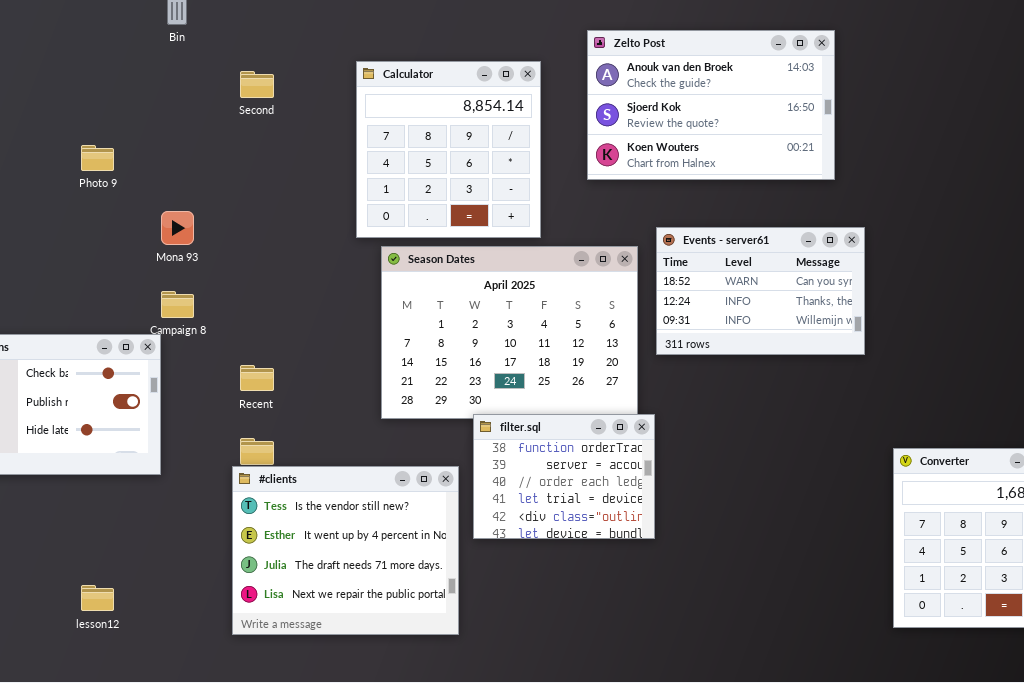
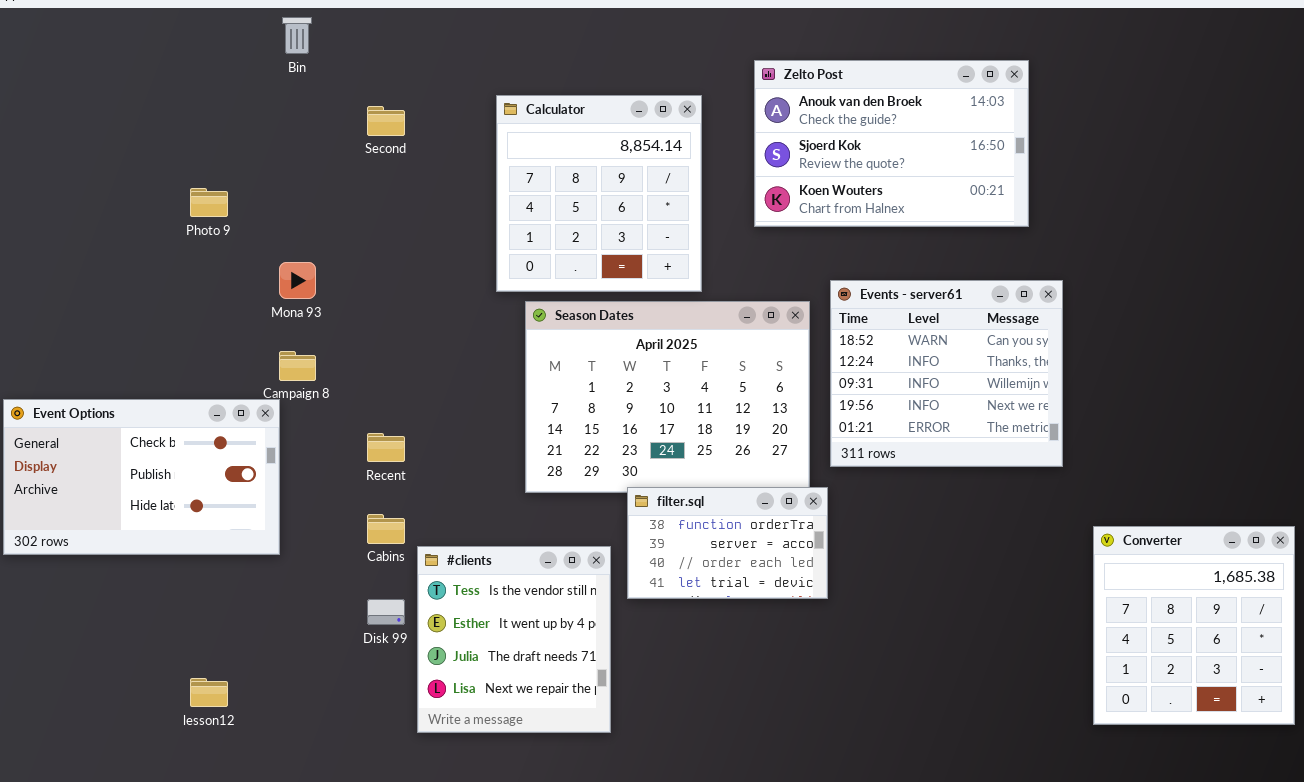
Events - server61: [656,227,865,355] -> [830,280,1063,467], resized
filter.sql: [473,414,655,539] -> [627,487,828,599], resized
#clients: [232,466,459,635] -> [417,546,611,733], resized

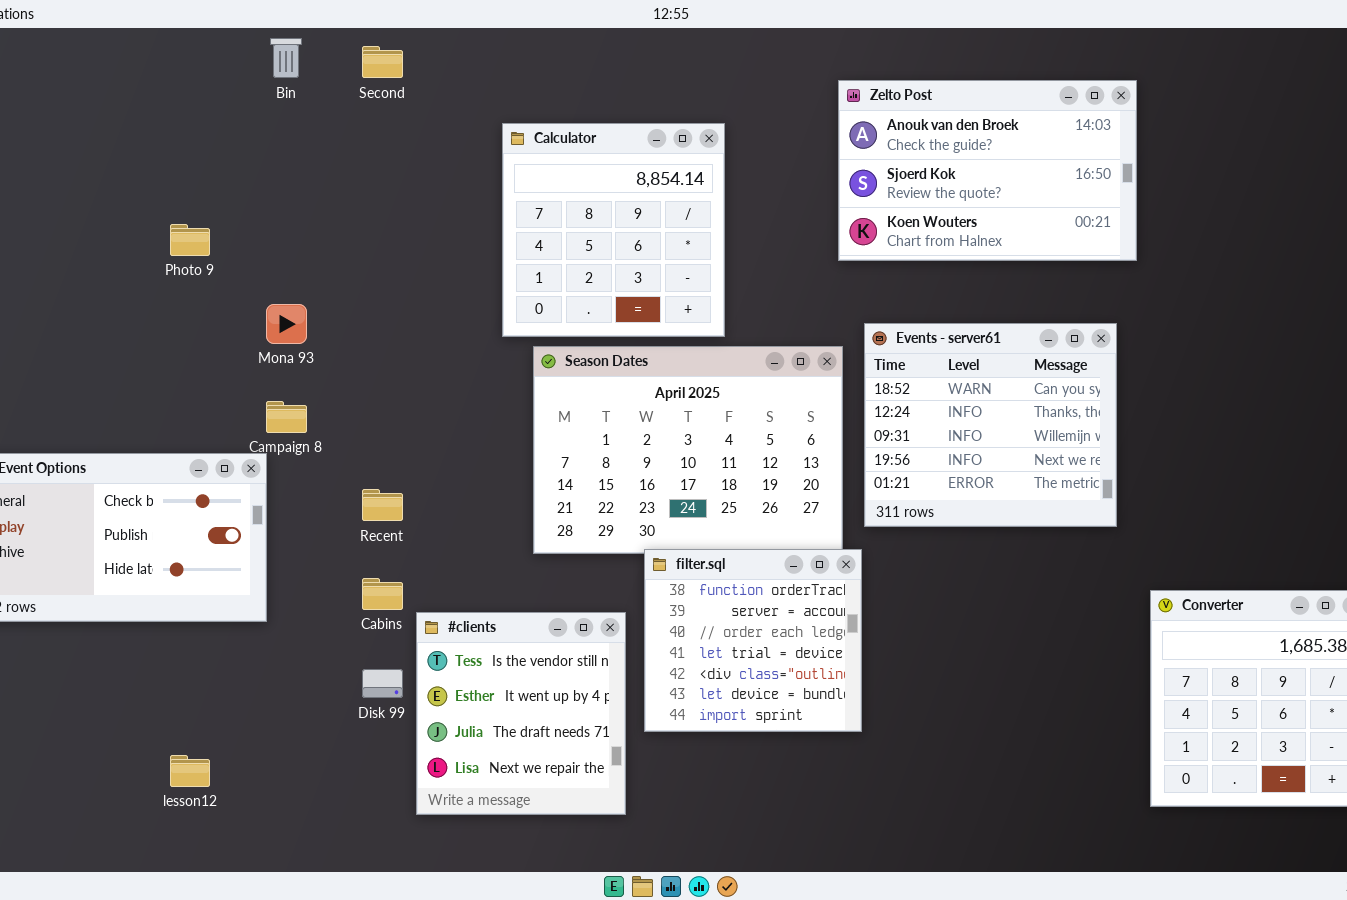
Zelto Post: [754,60,1029,227] -> [838,80,1137,261], moved
Second: [367,106,405,136] -> [362,46,403,78], moved
filter.sql: [627,487,828,599] -> [644,549,862,732], resized

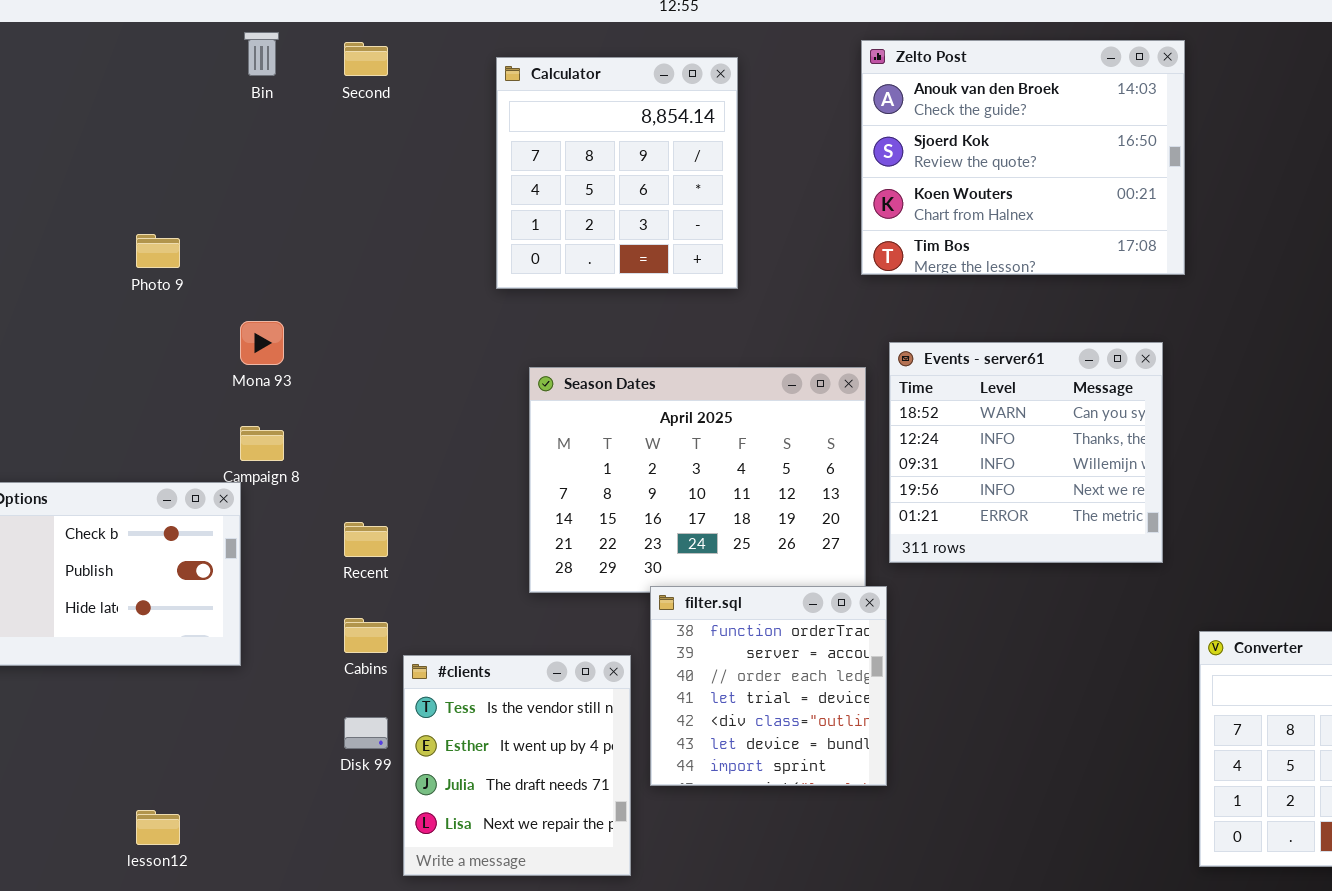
Zelto Post: [838,80,1137,261] -> [861,40,1185,275], resized
Calculator: [502,123,725,337] -> [496,57,738,289], moved

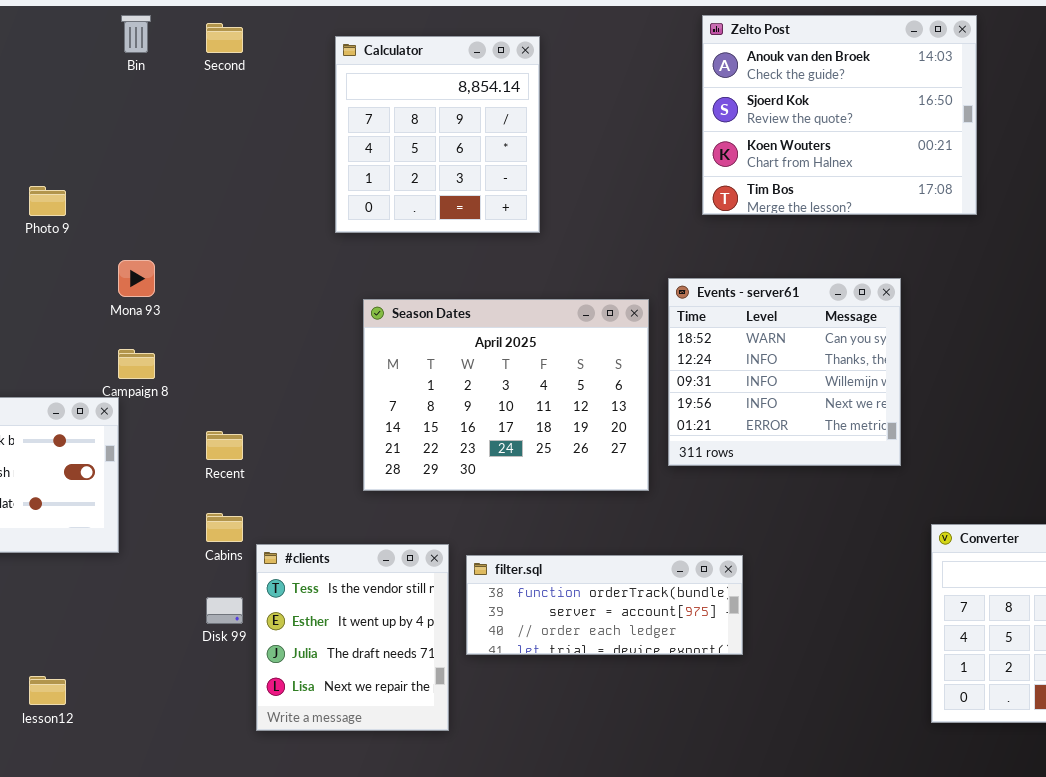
Zelto Post: [861,40,1185,275] -> [702,15,977,215], moved
filter.sql: [650,586,887,786] -> [466,555,743,655], resized

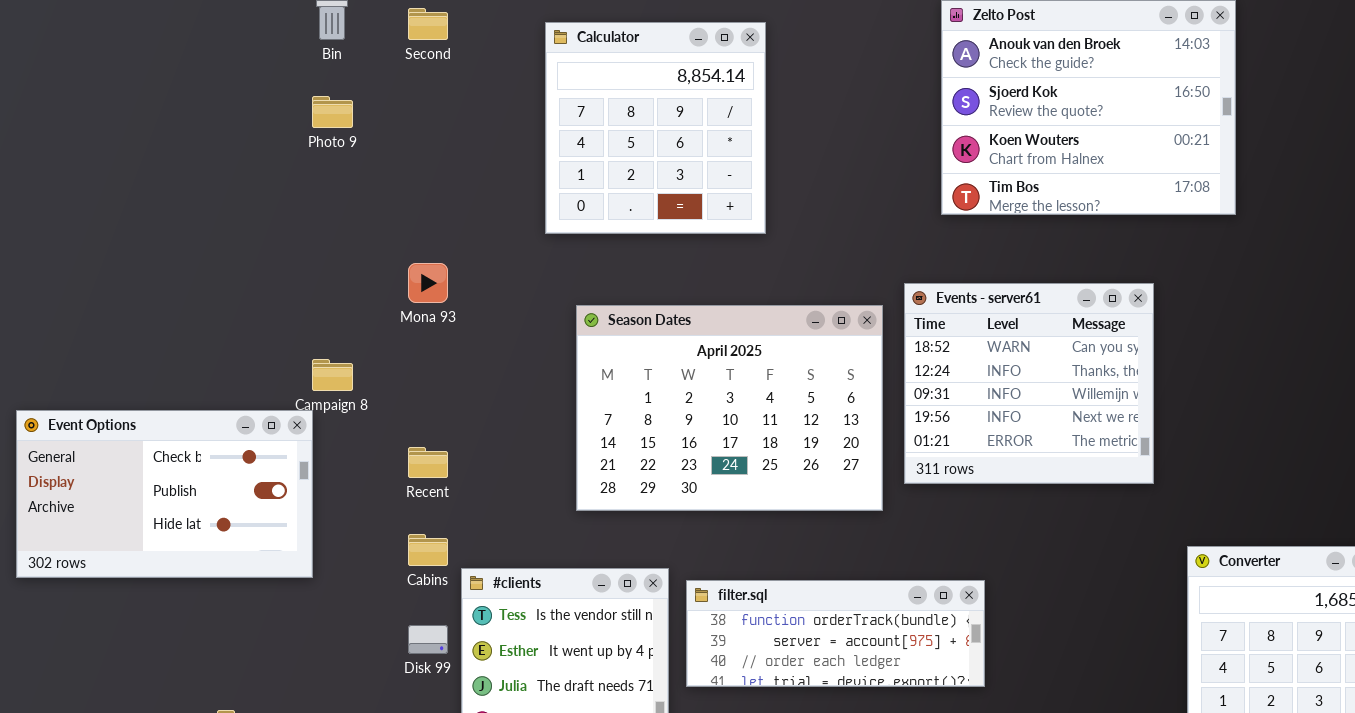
Photo 9: [29,186,66,216] -> [312,96,353,128], moved
Mona 93: [118,260,155,297] -> [408,263,448,303], moved

